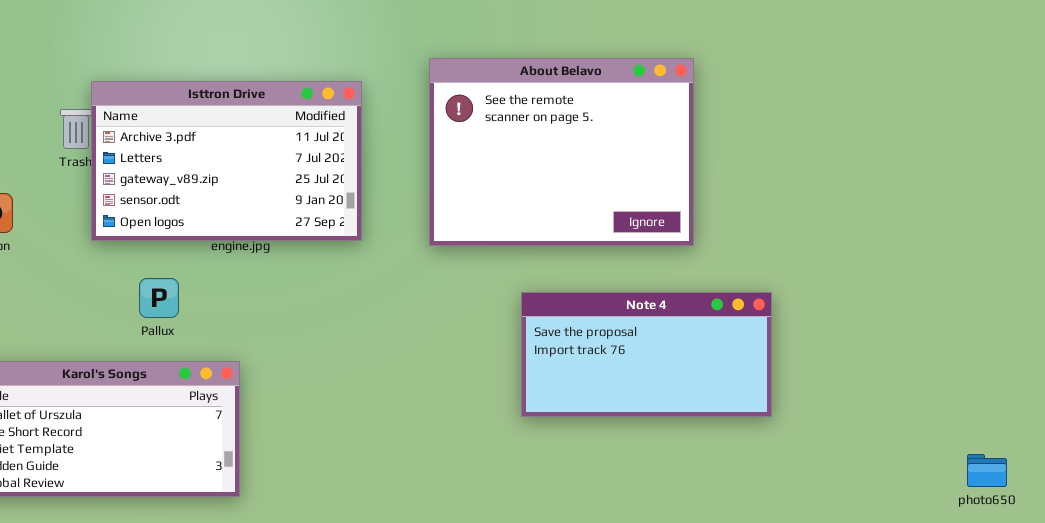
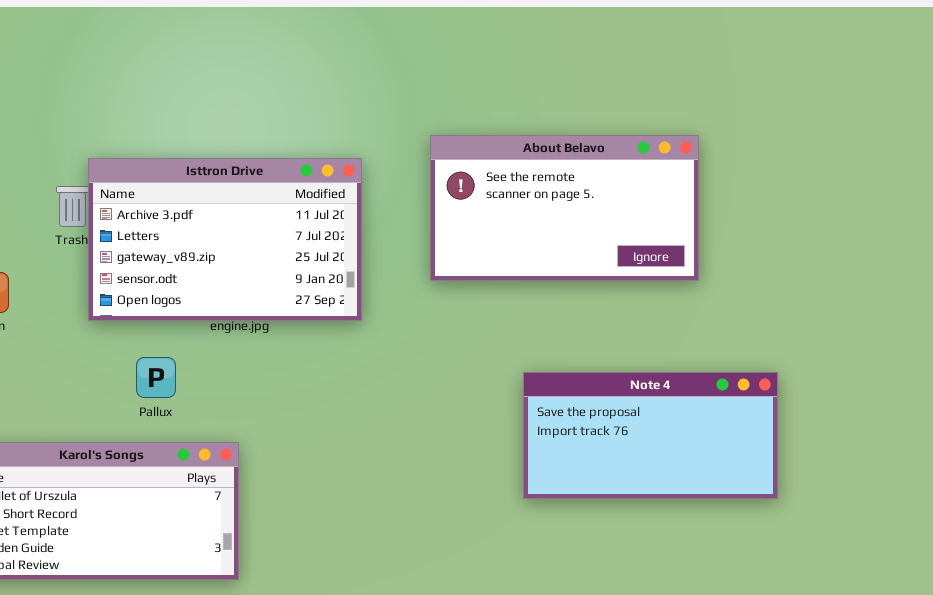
About Belavo: [429,58,694,246] -> [430,135,699,281], resized

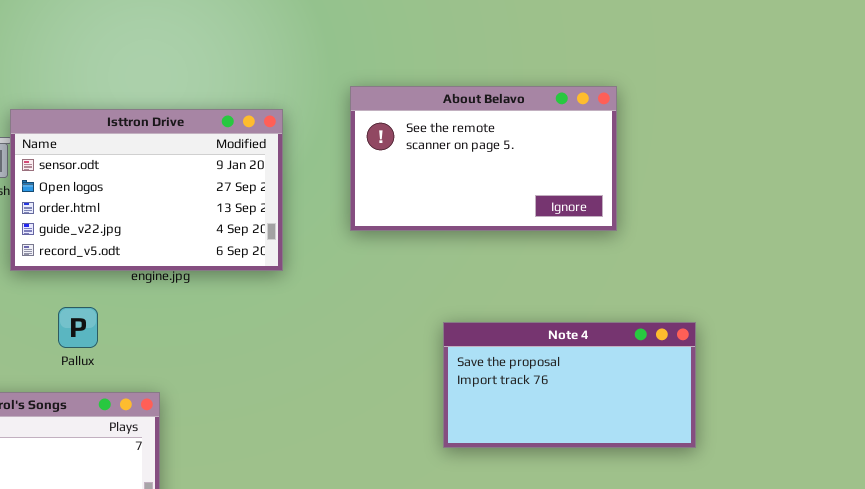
Isttron Drive: [88,158,362,321] -> [10,109,283,271], scrolled down 3 rows

